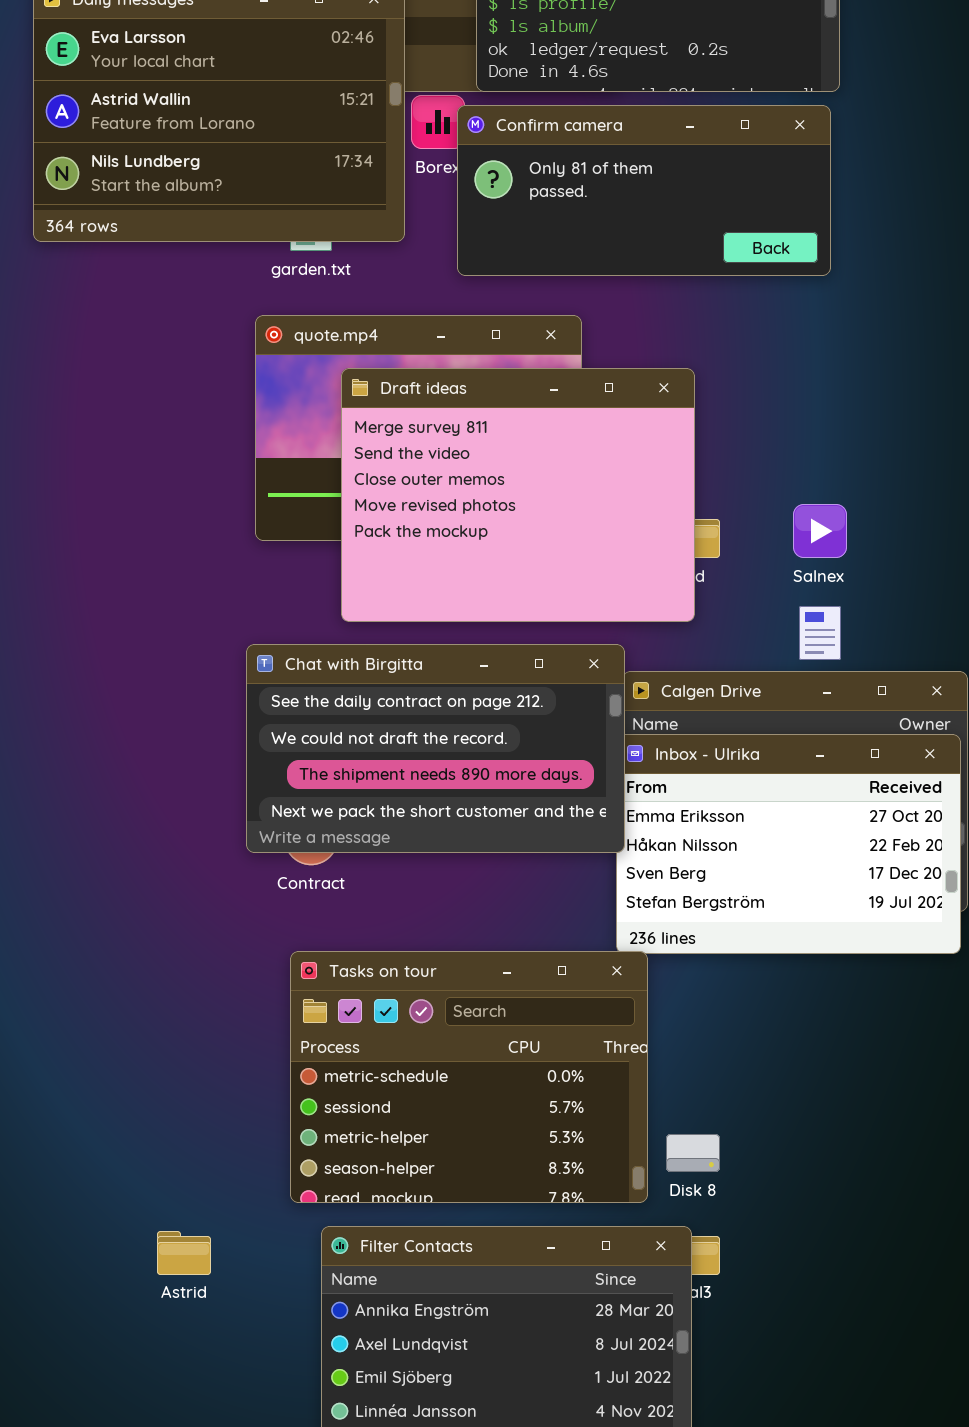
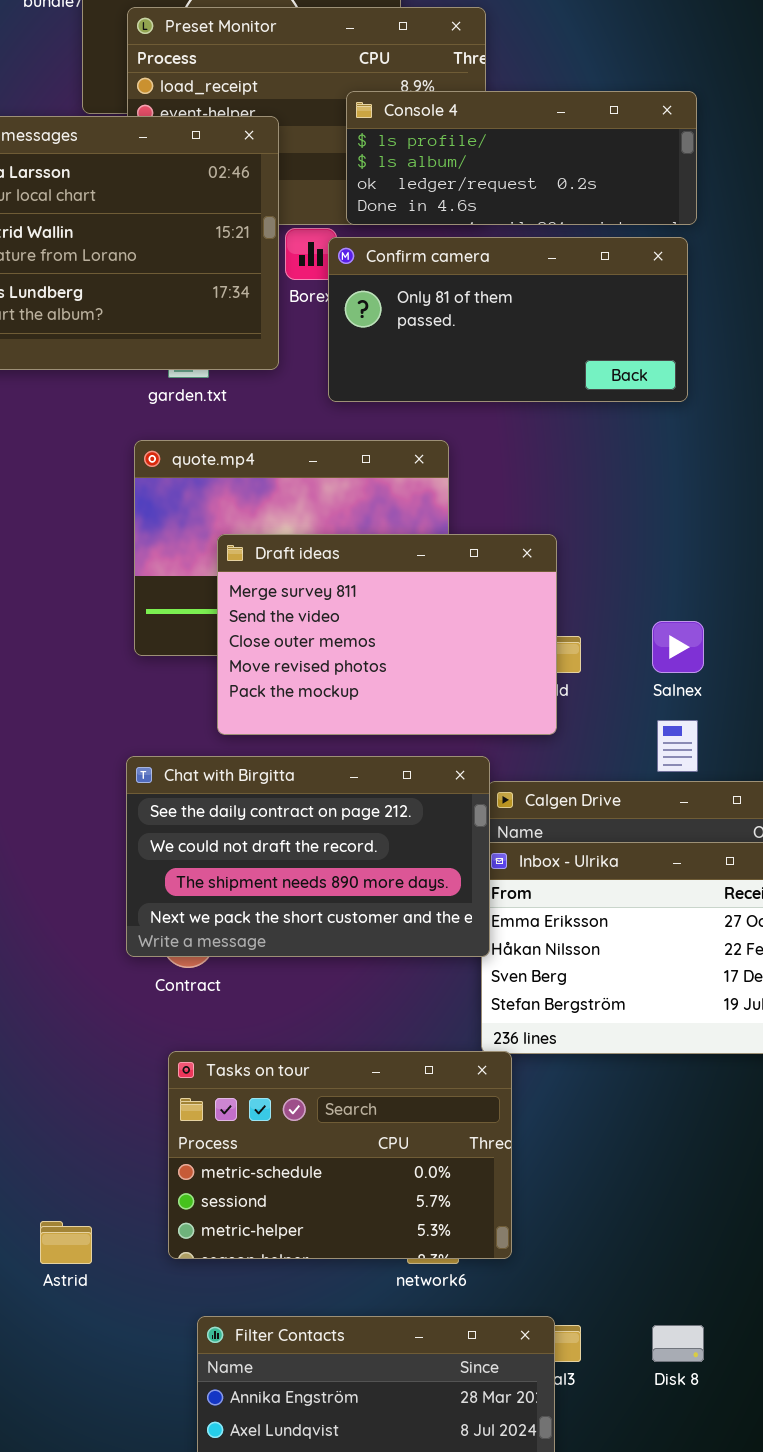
Draft ideas: [341,368,695,622] -> [217,534,557,735], resized
Tasks on tour: [290,951,648,1203] -> [168,1051,512,1259], resized
Disk 8: [666,1134,720,1172] -> [652,1325,704,1362], moved
Astrid: [157,1231,211,1275] -> [40,1221,92,1264], moved

